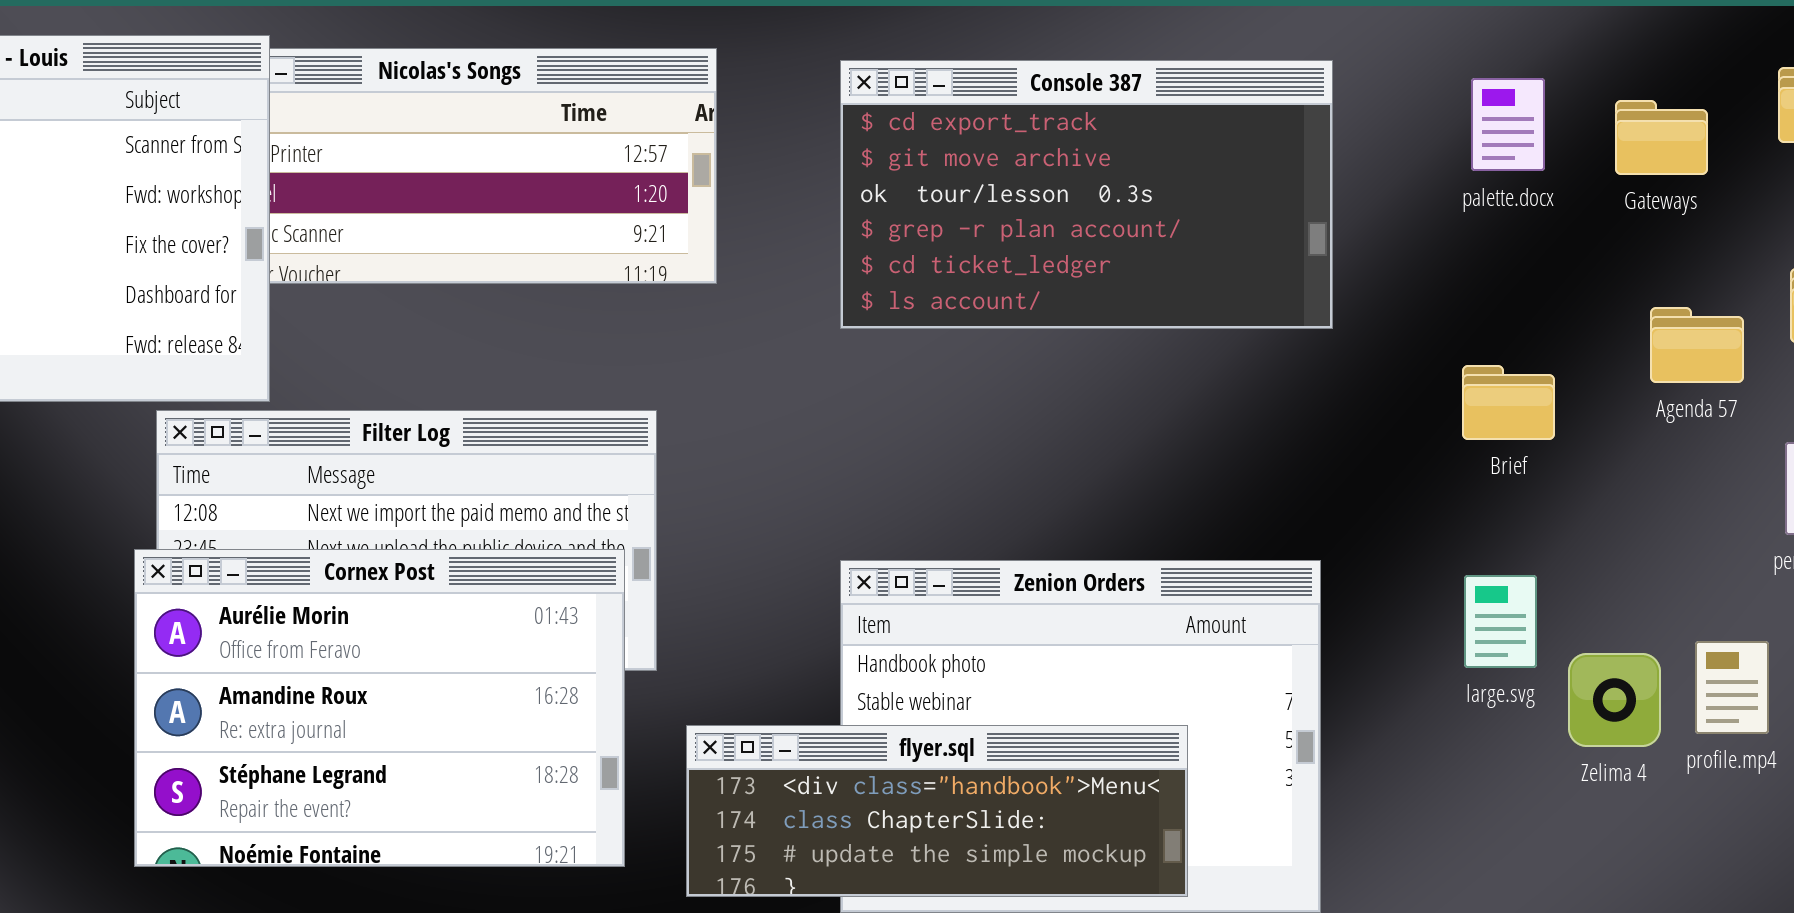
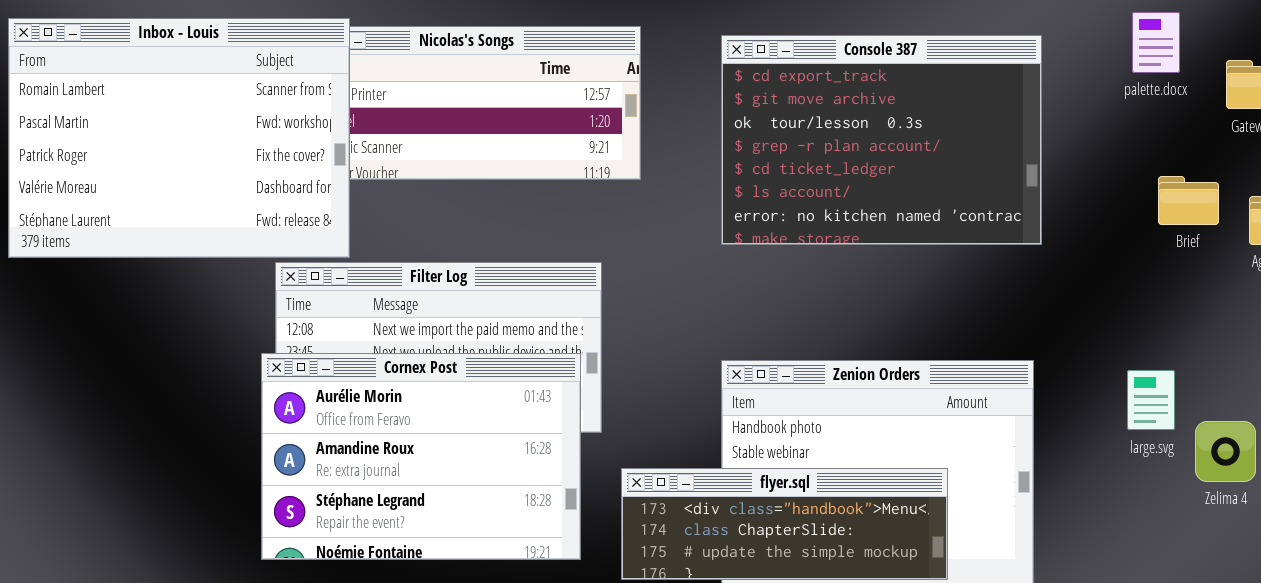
Console 387: [840,60,1333,329] -> [721,35,1042,245], resized
palette.docx: [1471,78,1545,171] -> [1132,12,1180,73], moved
Brief: [1462,365,1555,440] -> [1158,176,1219,225], moved

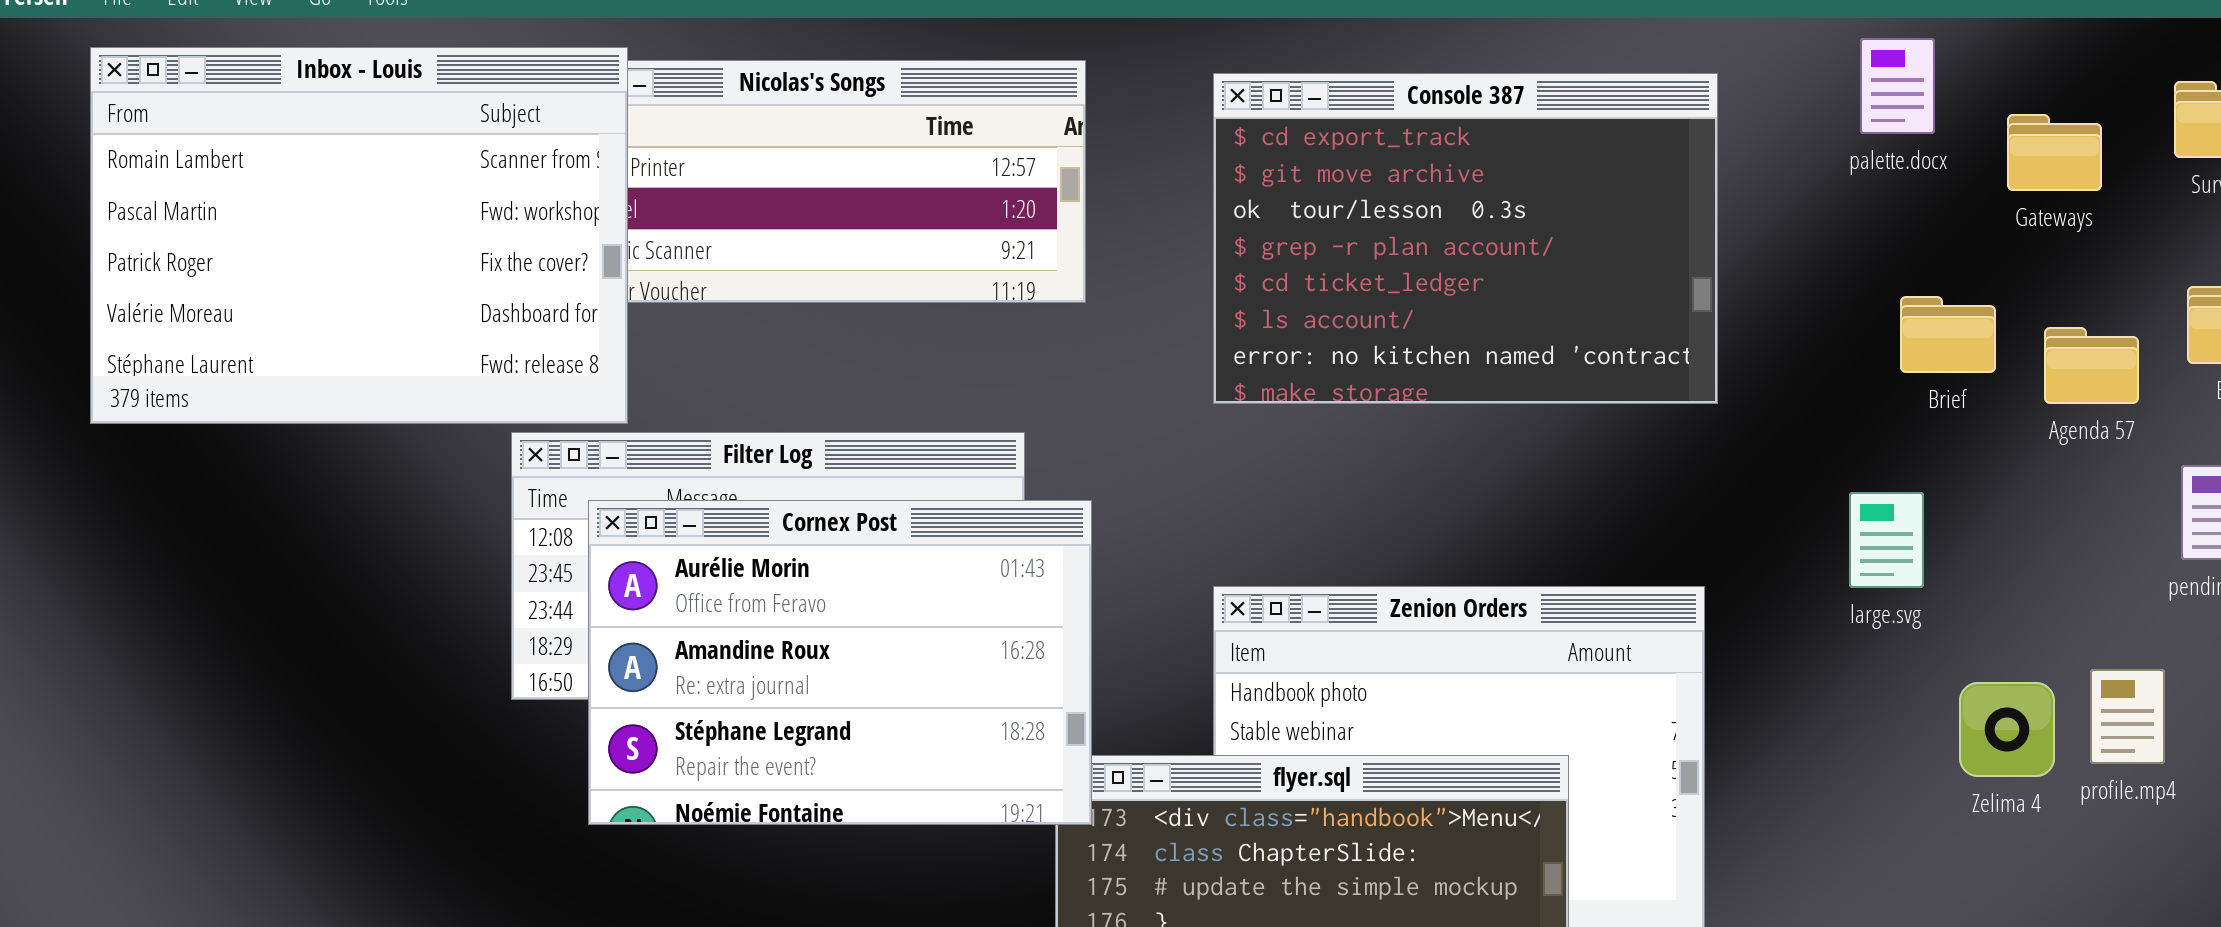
Cornex Post: [261,353,581,560] -> [588,500,1092,825], moved
large.svg: [1127,370,1175,430] -> [1849,492,1924,588], moved

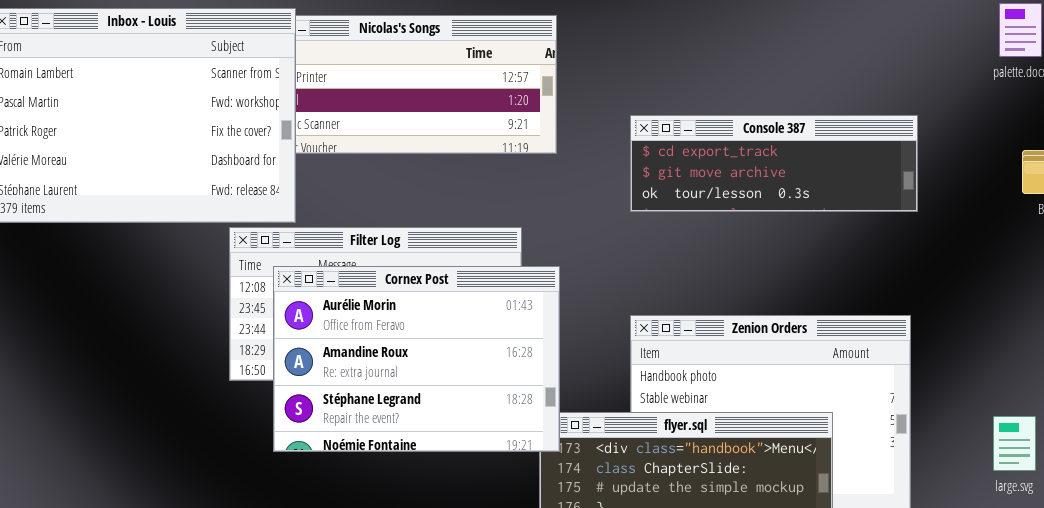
Console 387: [1213,73,1718,404] -> [630,115,918,212], resized
large.svg: [1849,492,1924,588] -> [993,416,1036,471], moved

